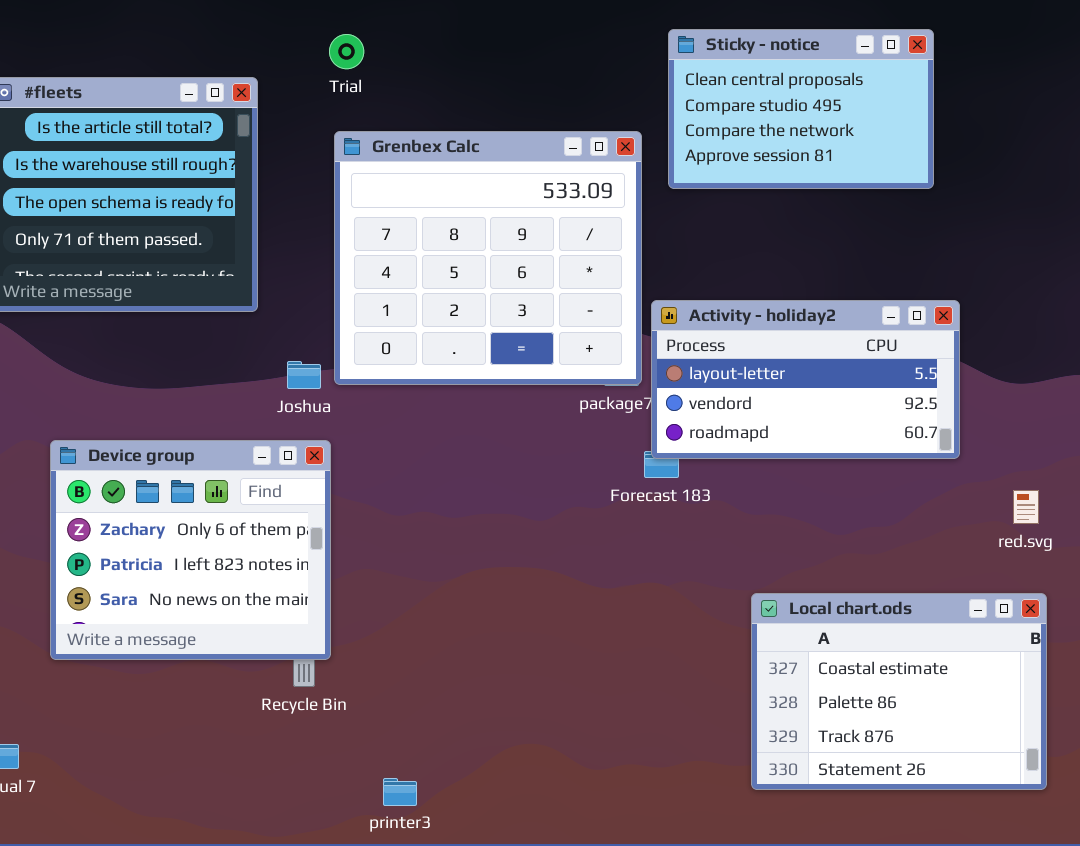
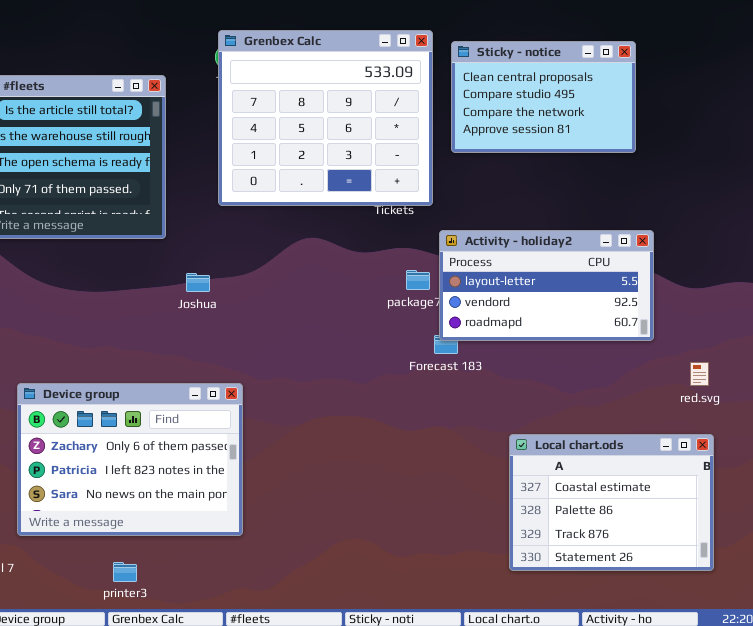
Grenbex Calc: [334,131,642,385] -> [218,30,433,206], moved
Device group: [50,440,331,660] -> [17,383,243,536], moved, resized
printer3: [383,778,417,806] -> [113,562,137,582], moved

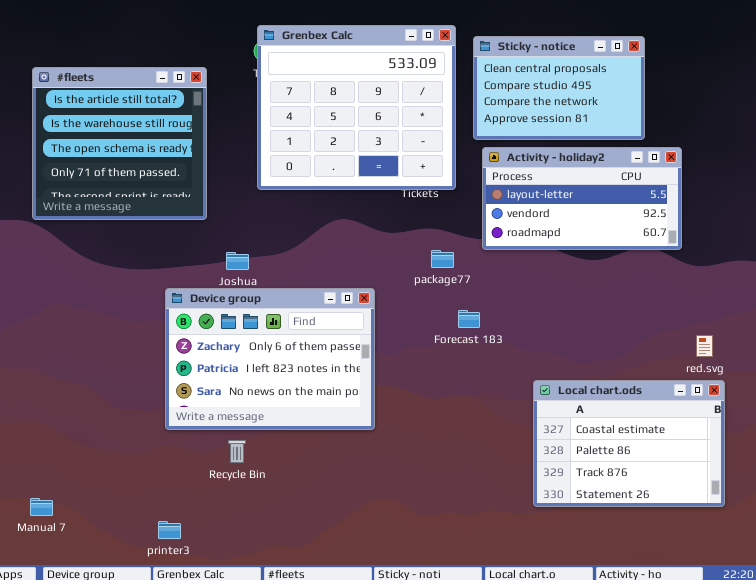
Activity - holiday2: [439,230,654,341] -> [482,147,682,250], moved
Device group: [17,383,243,536] -> [165,288,375,430], moved
Local chart.ods: [509,434,714,571] -> [533,380,725,507], moved

